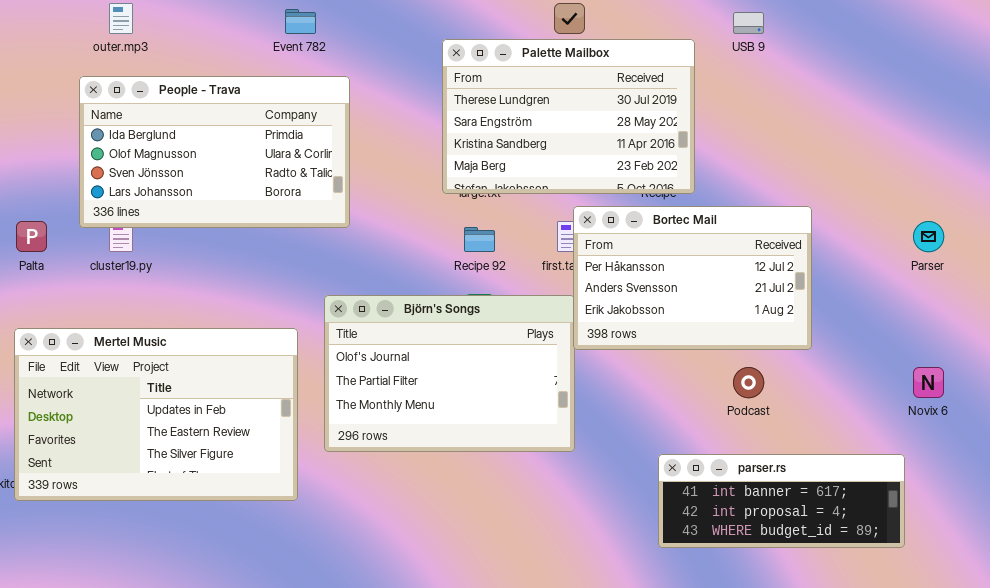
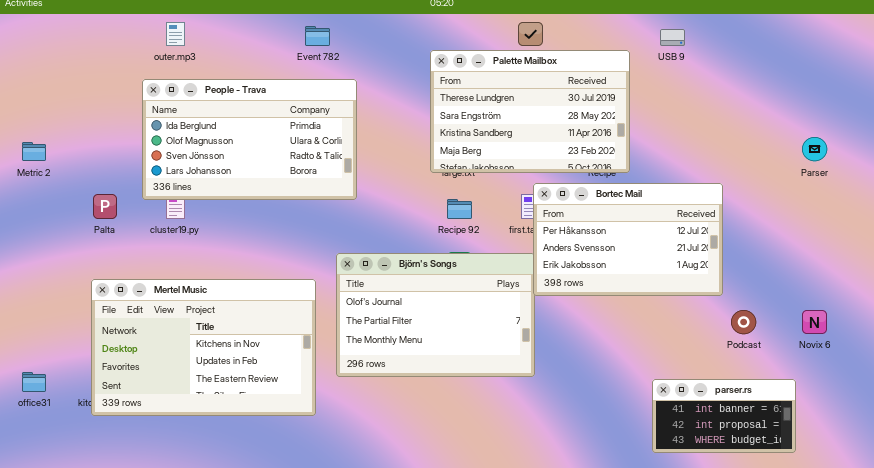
Parser: [913,221,944,252] -> [802,137,827,161], moved
Mertel Music: [14,328,298,501] -> [91,279,316,416], scrolled up 1 row
Podcast: [733,367,764,398] -> [731,310,756,334], moved
parser.rs: [658,454,905,548] -> [652,379,796,453], resized

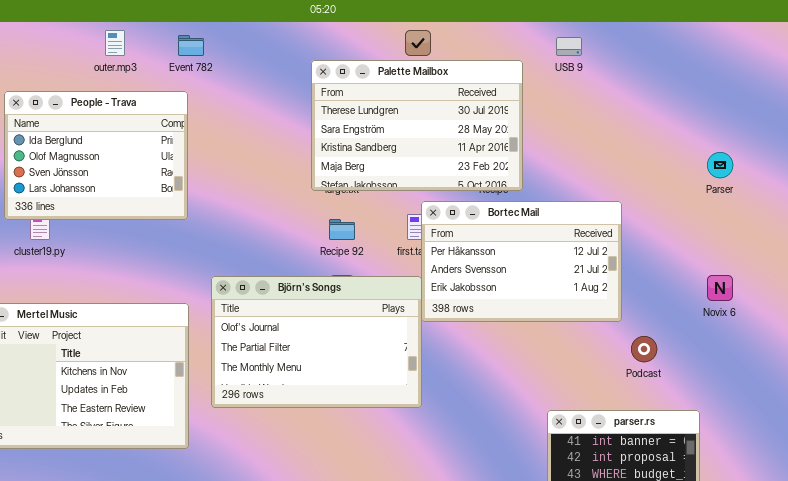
outer.mp3: [166,22,185,46] -> [105,30,125,56], moved
People - Trava: [142,79,357,200] -> [4,91,188,220], resized
Novix 6: [802,310,827,334] -> [707,275,733,301], moved

